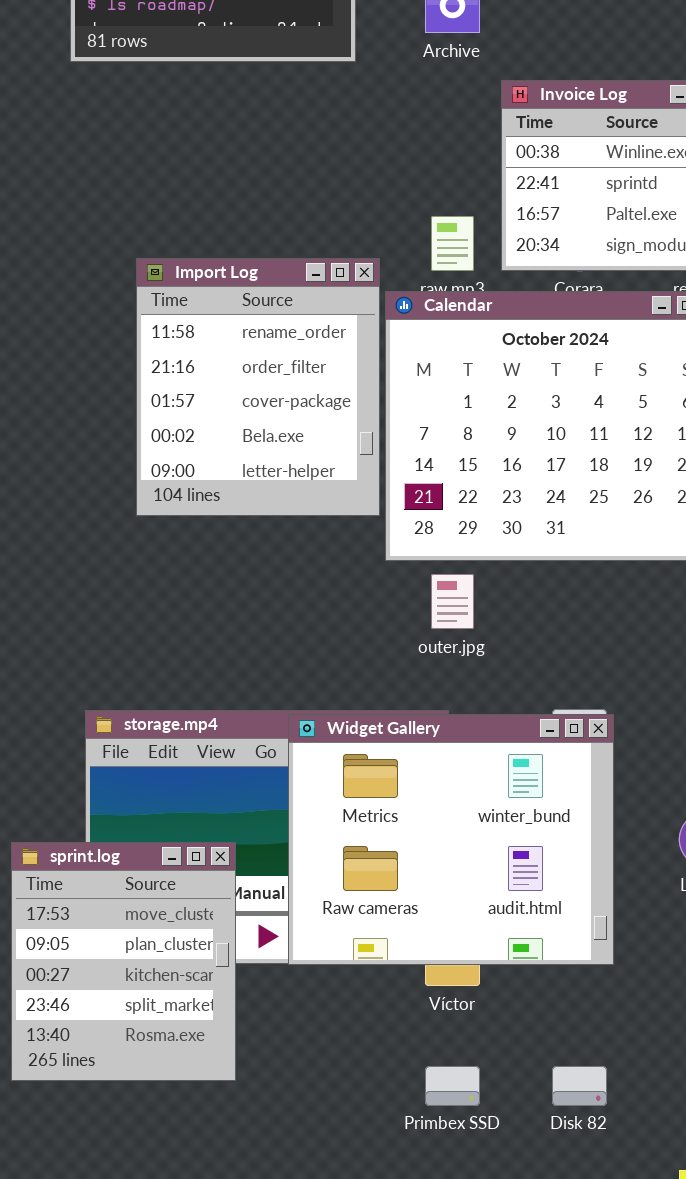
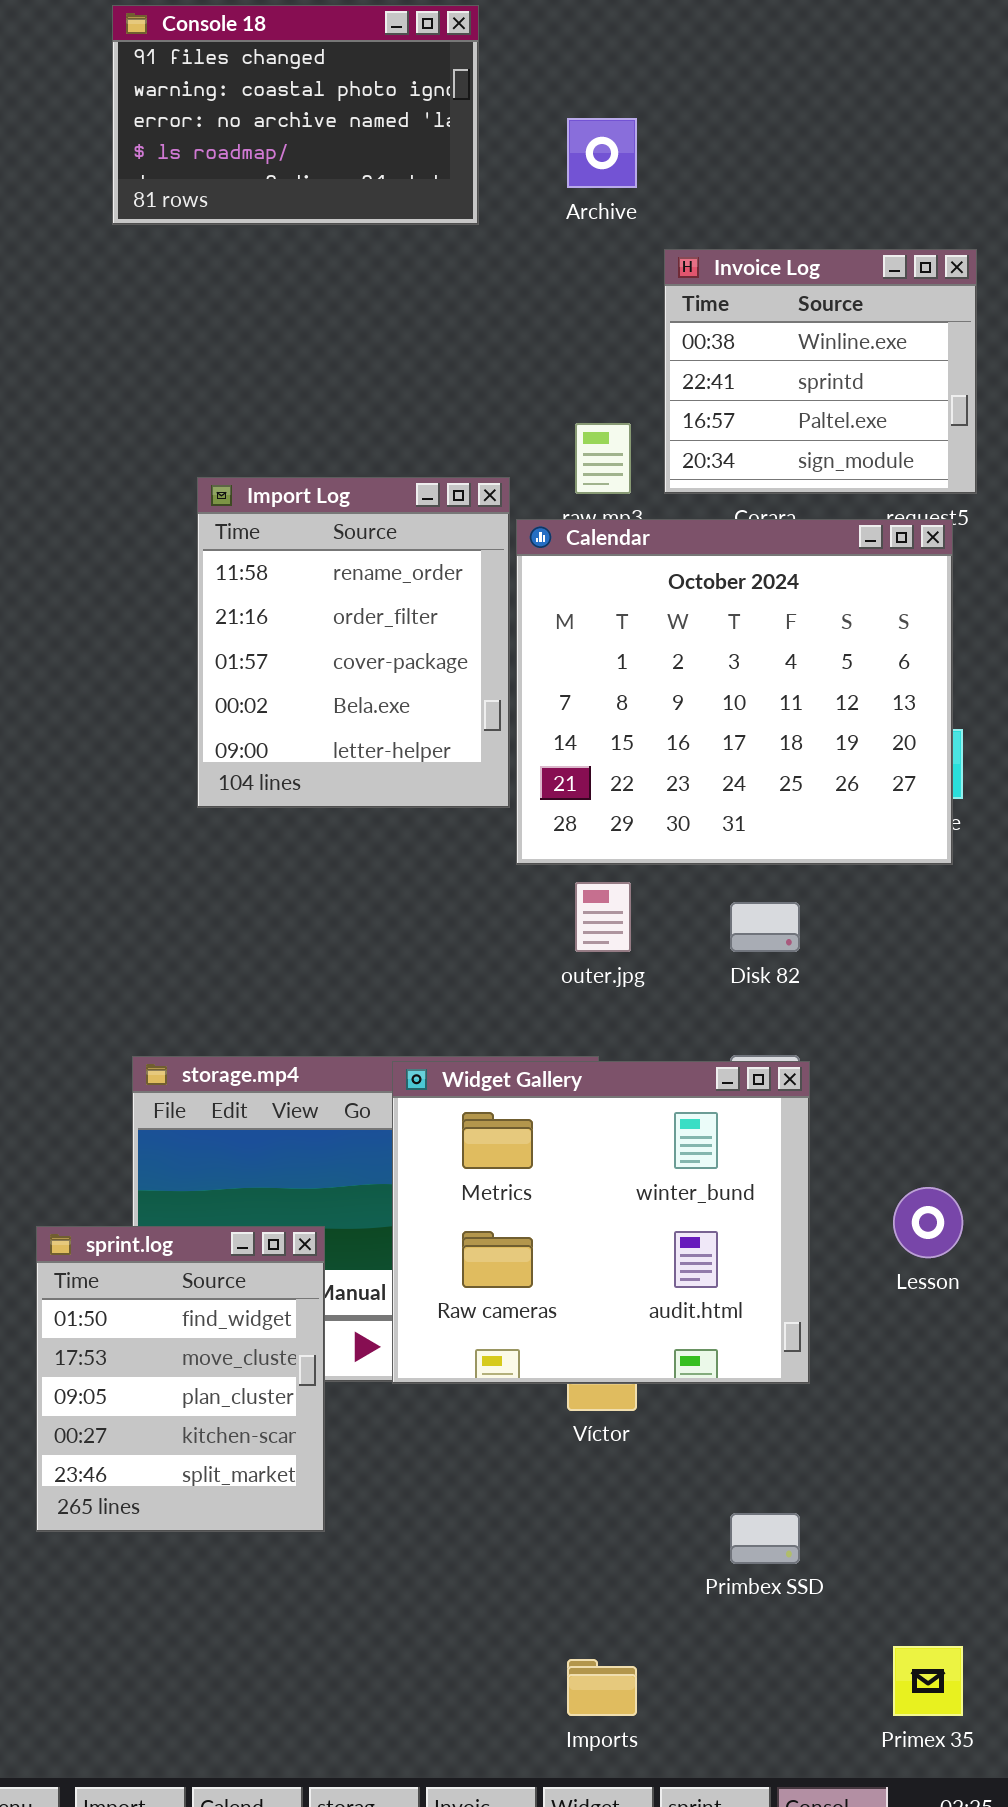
sprint.log: [11,842,236,1081] -> [36,1226,325,1532], scrolled up 1 row
Primbex SSD: [425,1066,480,1106] -> [730,1513,800,1564], moved
Disk 82: [552,1066,607,1106] -> [730,902,800,952], moved

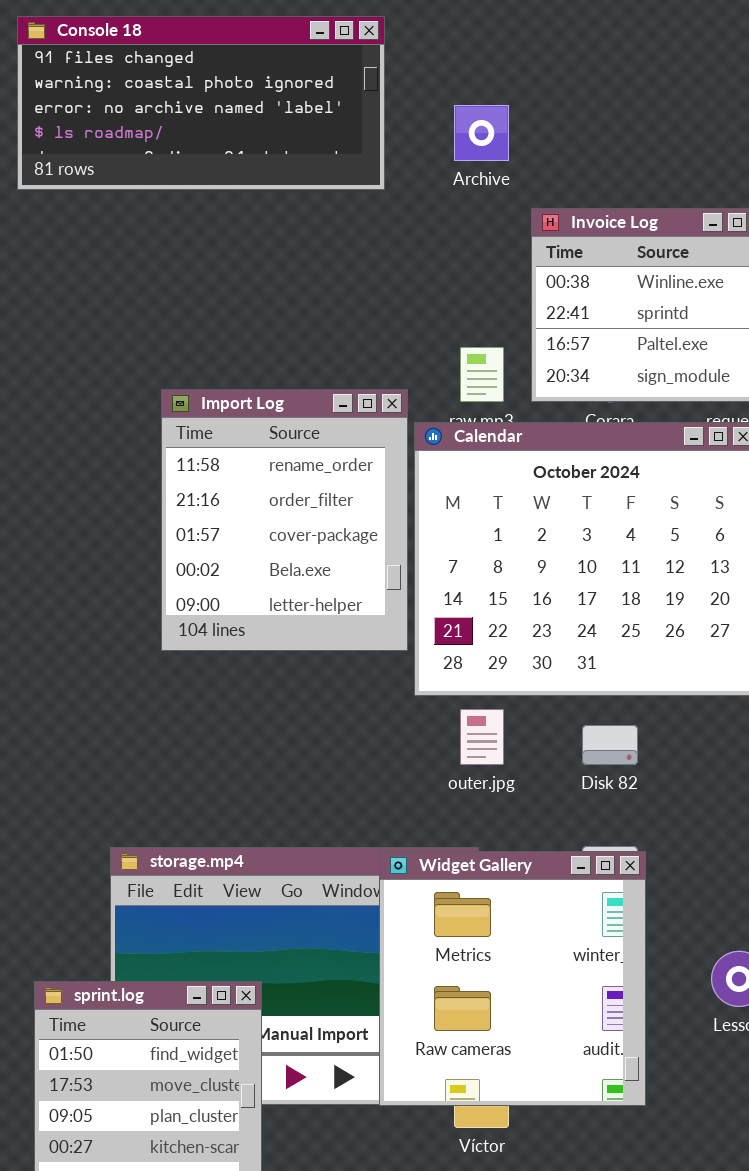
Console 18: [112,5,479,225] -> [17,16,385,190], resized
Widget Gallery: [392,1061,810,1384] -> [379,851,646,1106], resized

